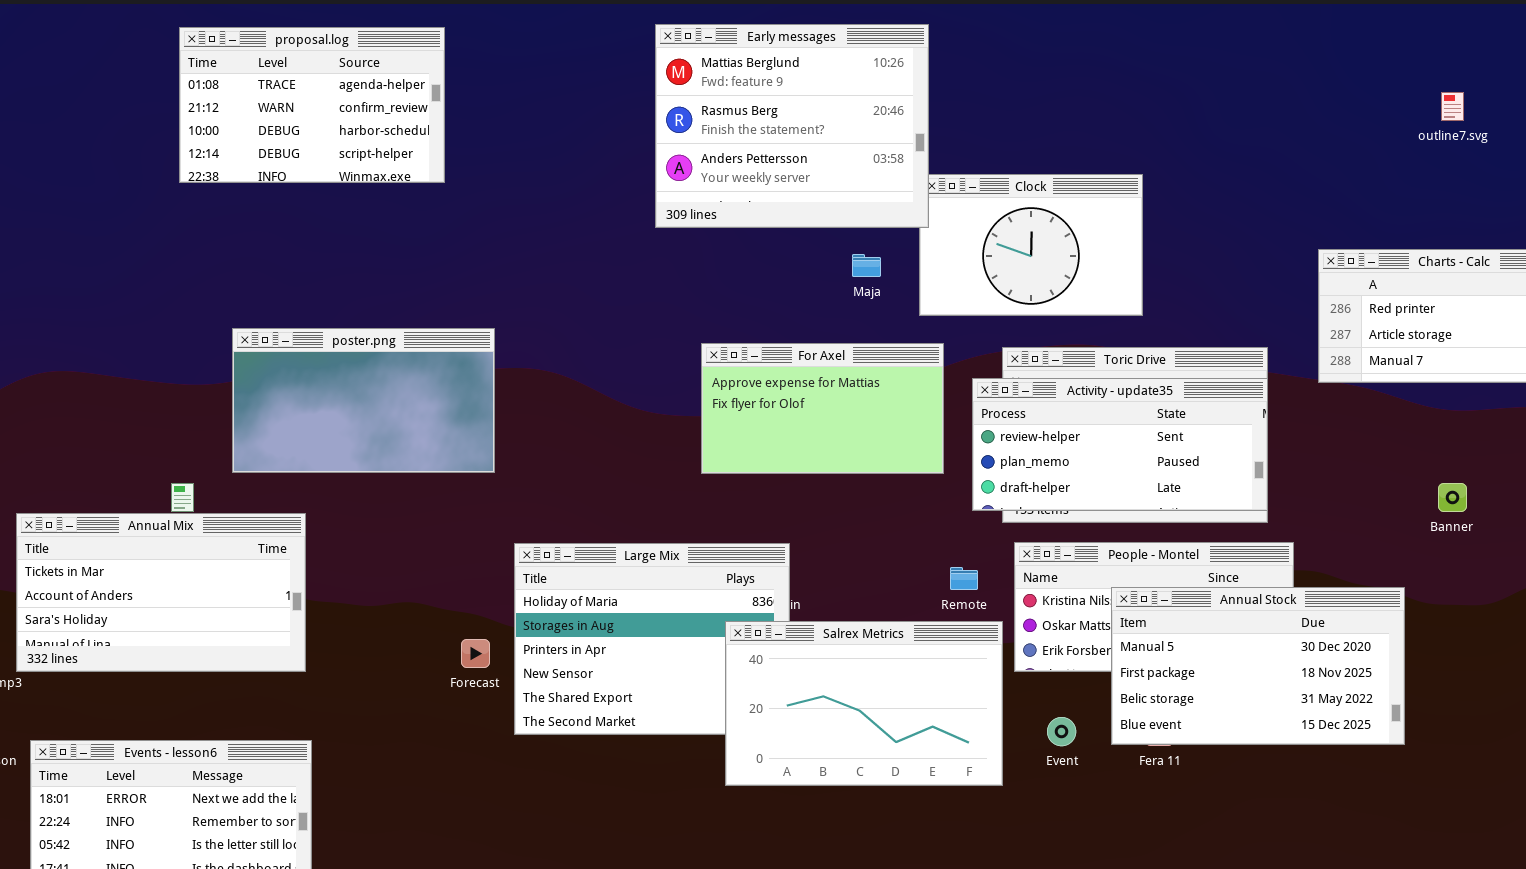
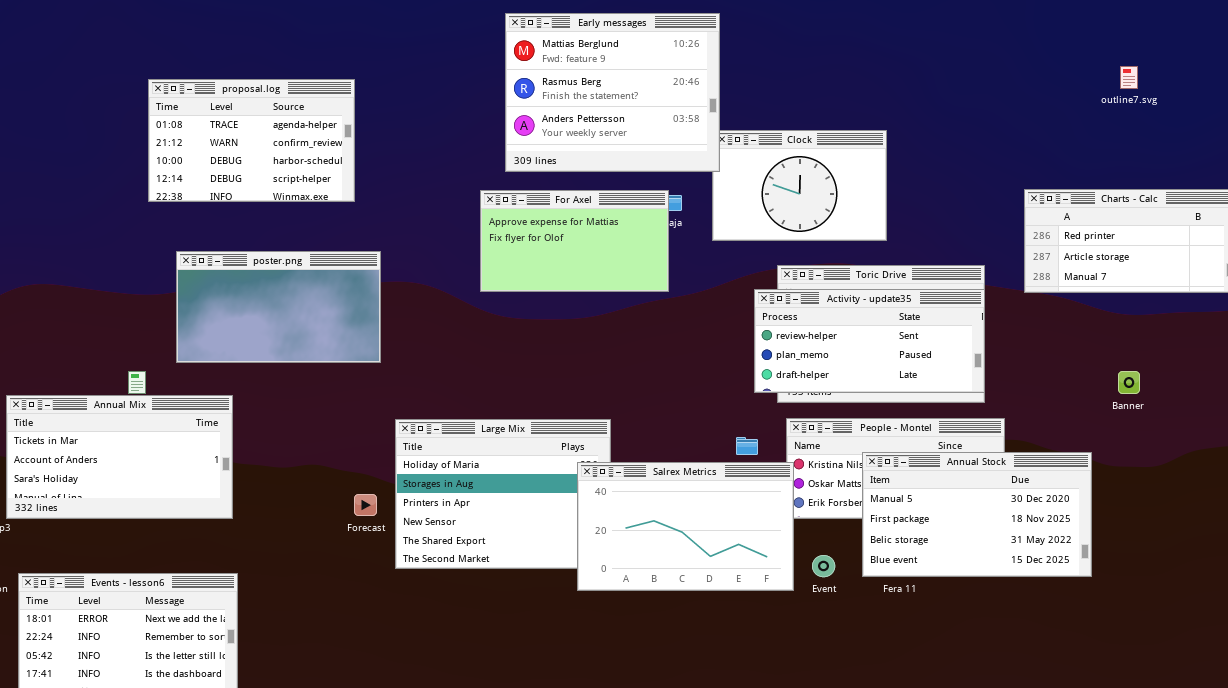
proposal.log: [179,27,445,183] -> [148,79,355,202], moved
For Axel: [701,343,944,474] -> [480,190,669,292], moved
Salrex Metrics: [725,621,1003,786] -> [577,462,794,591], moved

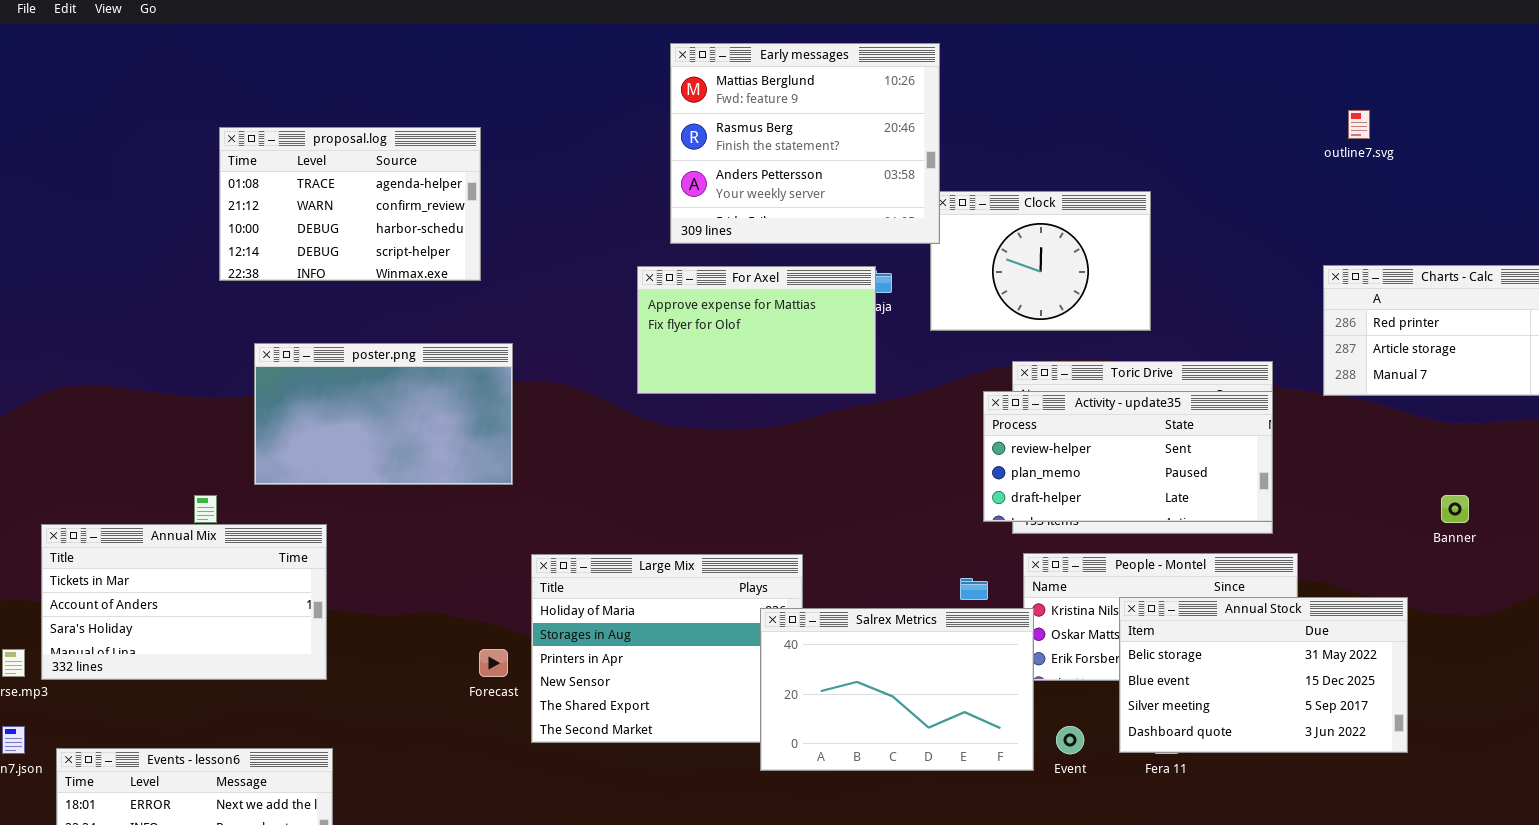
outline7.svg: [1120,66,1138,89] -> [1348,110,1370,139], moved
Annual Stock: [862,452,1092,577] -> [1119,597,1408,753], scrolled down 2 rows

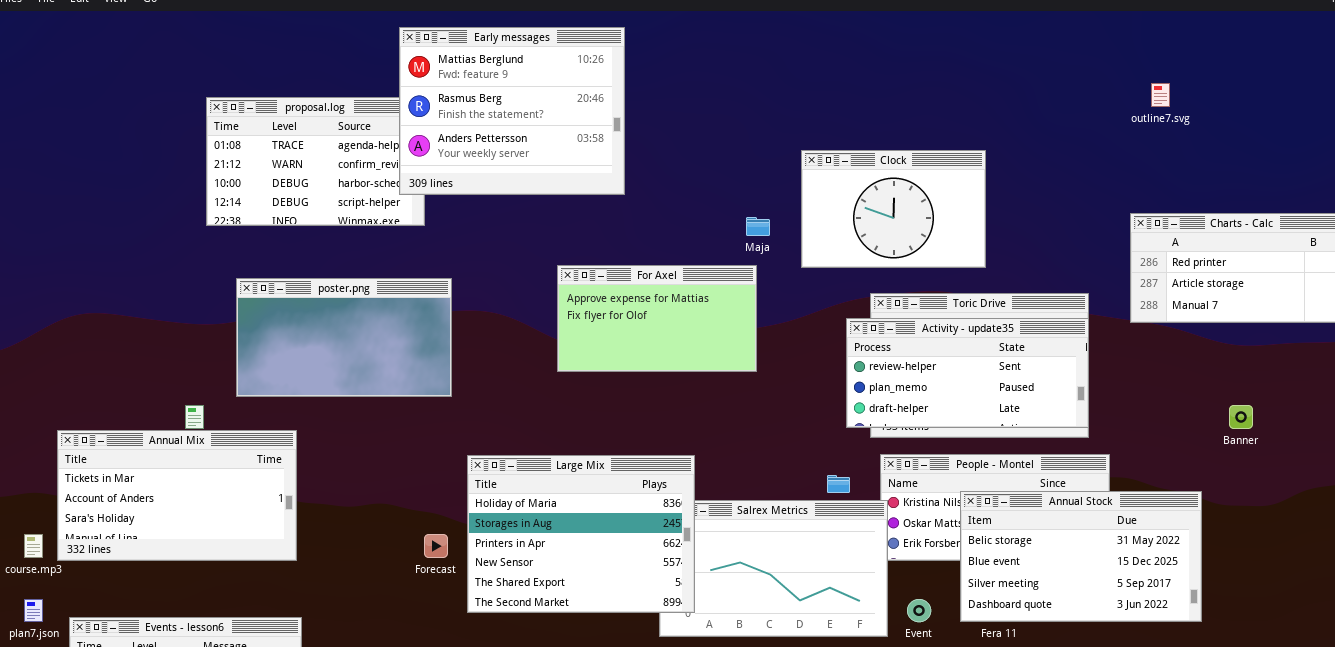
Early messages: [670,43,940,244] -> [399,27,625,195], moved
For Axel: [637,266,876,394] -> [557,265,757,372], moved
Large Mix: [531,554,803,743] -> [467,455,695,613], raised

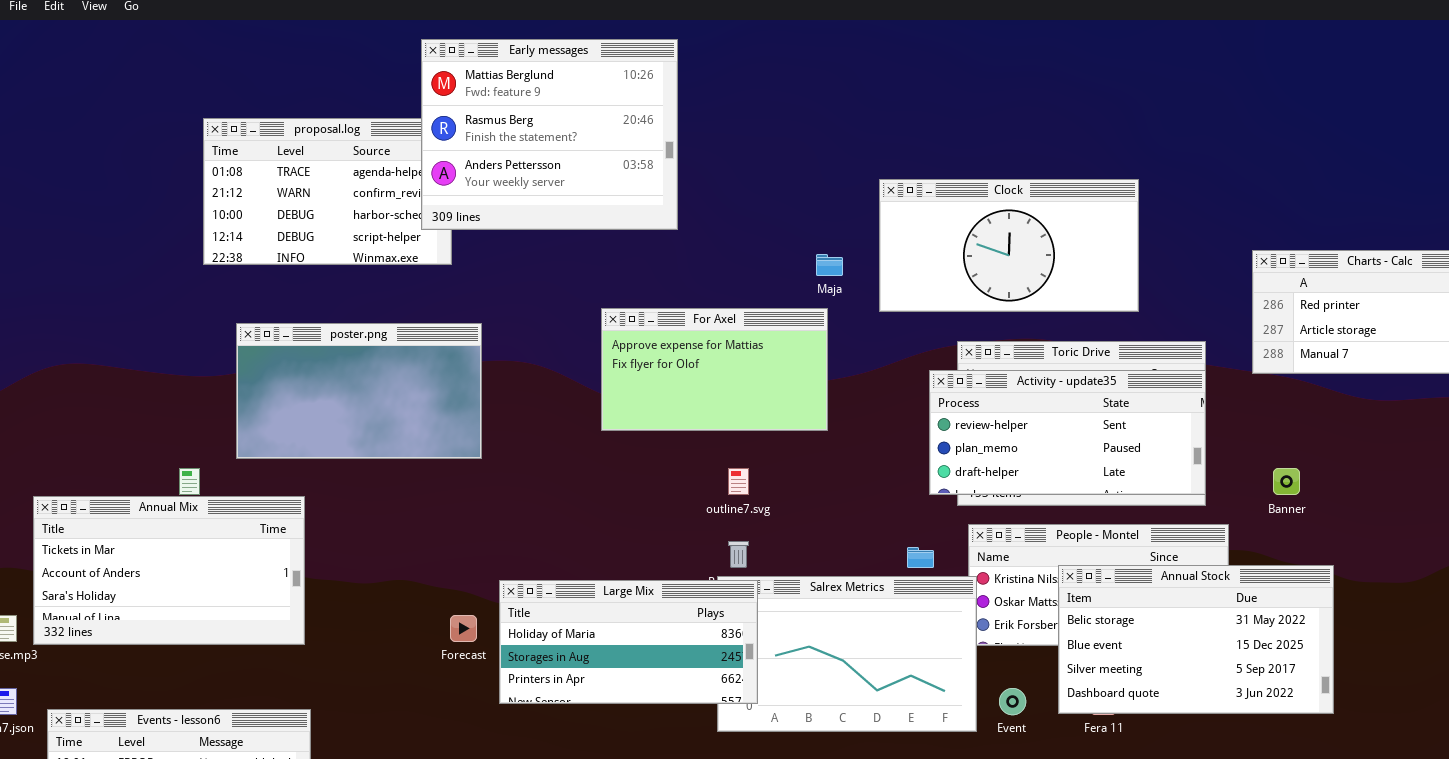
outline7.svg: [1151,83,1170,107] -> [728,468,749,495], moved
Clock: [801,150,986,268] -> [879,179,1139,312], resized
Banner: [1229,405,1253,429] -> [1273,468,1300,495], moved
Large Mix: [467,455,695,613] -> [499,580,758,704], resized

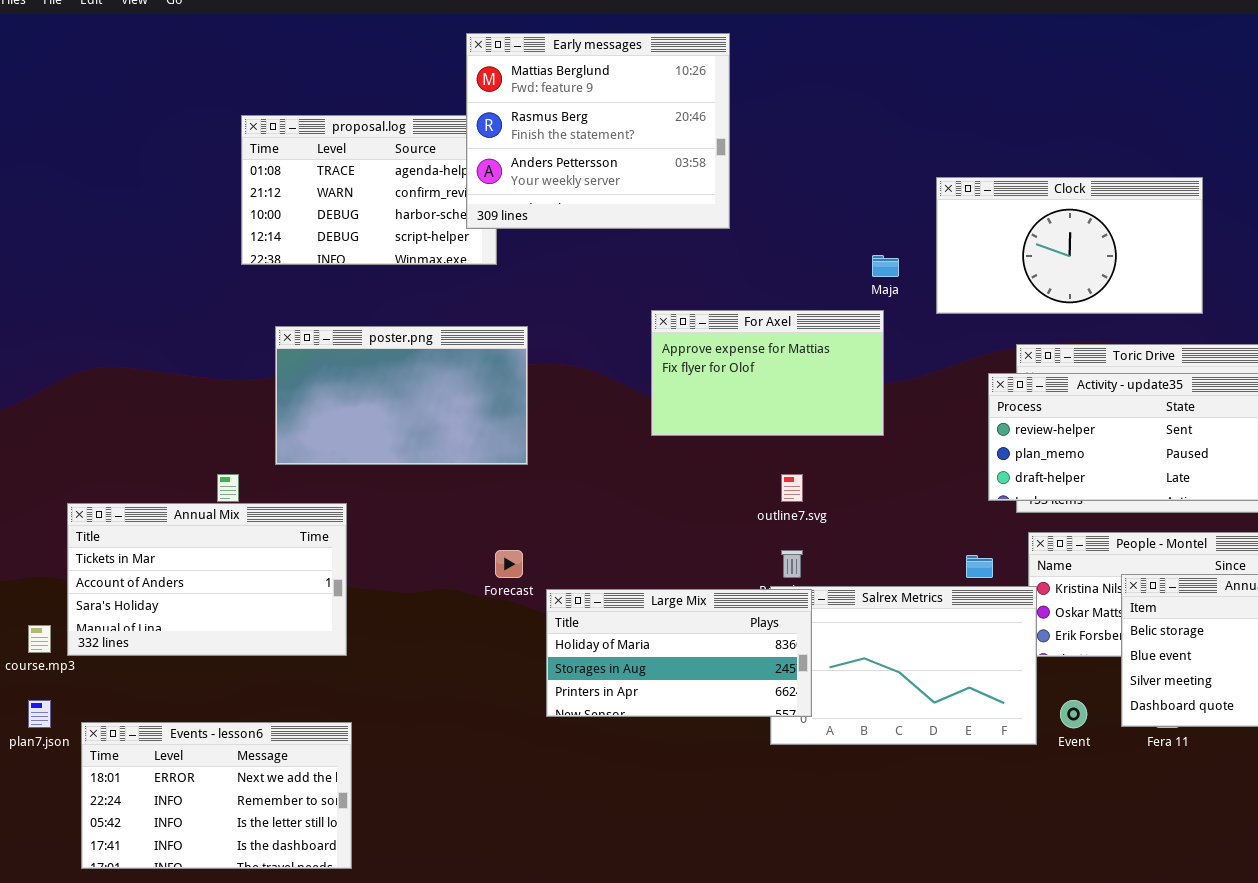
Forecast: [450,615,477,642] -> [495,550,523,578], moved

